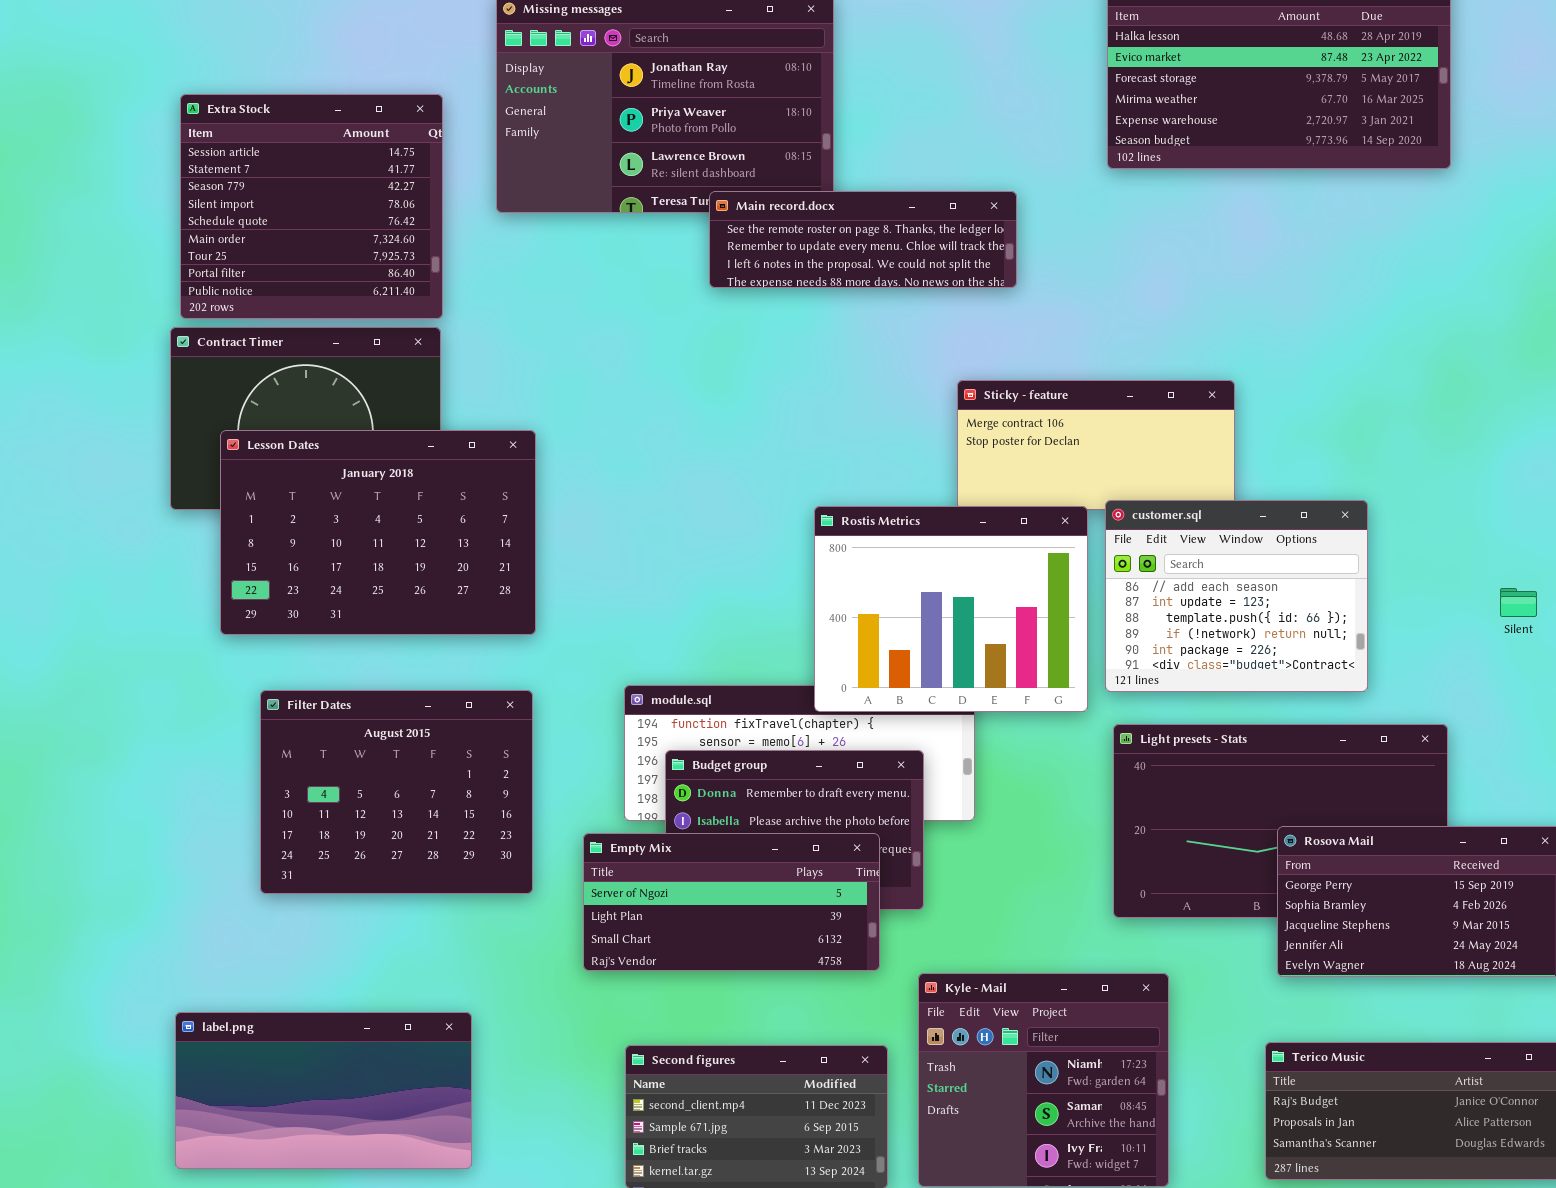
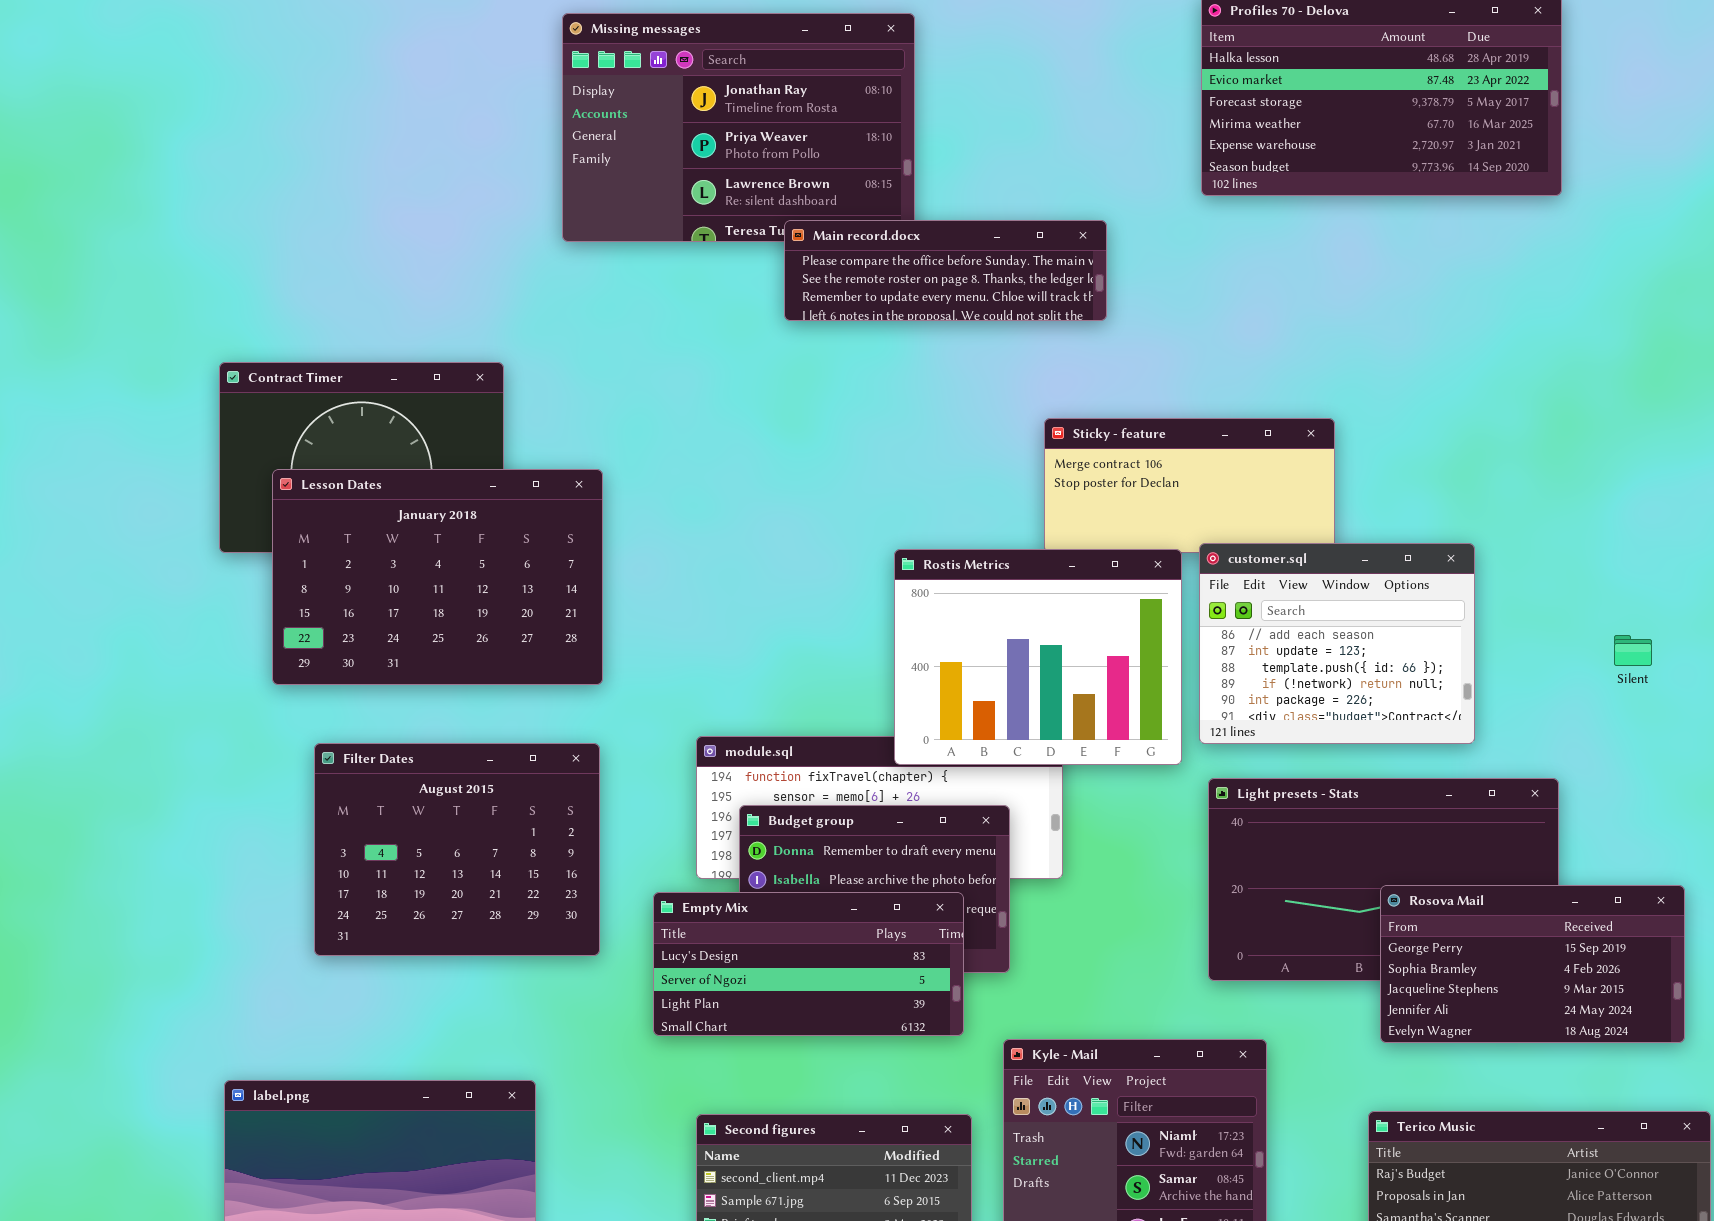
Extra Stock: [180,94,443,319] -> none, closed
Main record.docx: [709,191,1017,288] -> [784,220,1107,321], scrolled up 1 row
Empty Mix: [583,833,880,971] -> [653,892,964,1036], scrolled up 1 row

